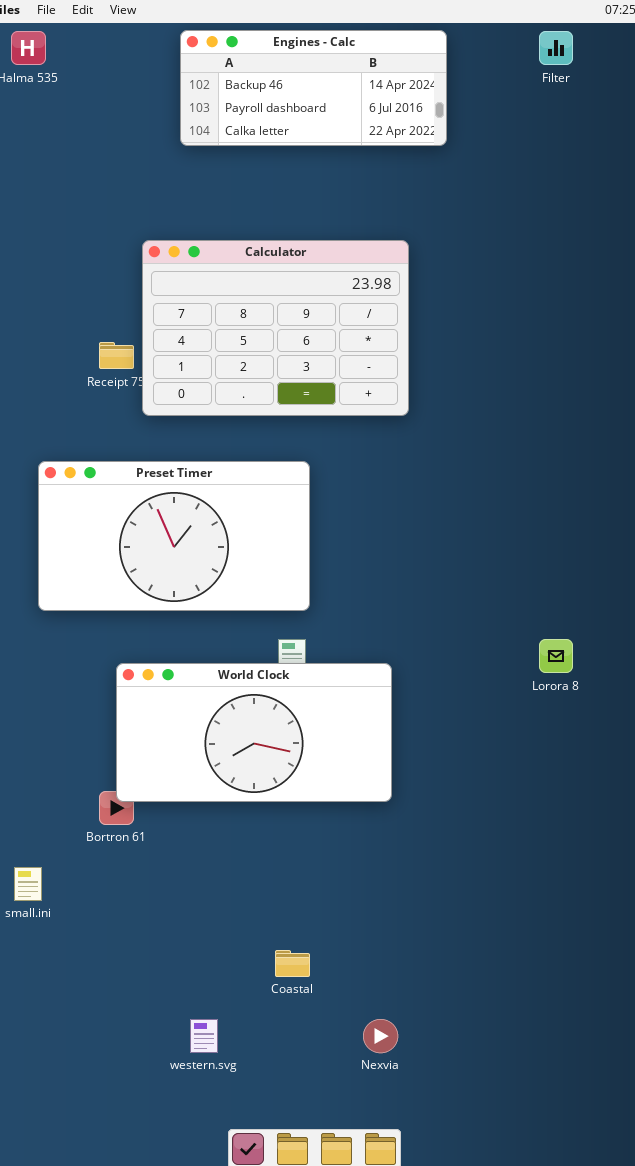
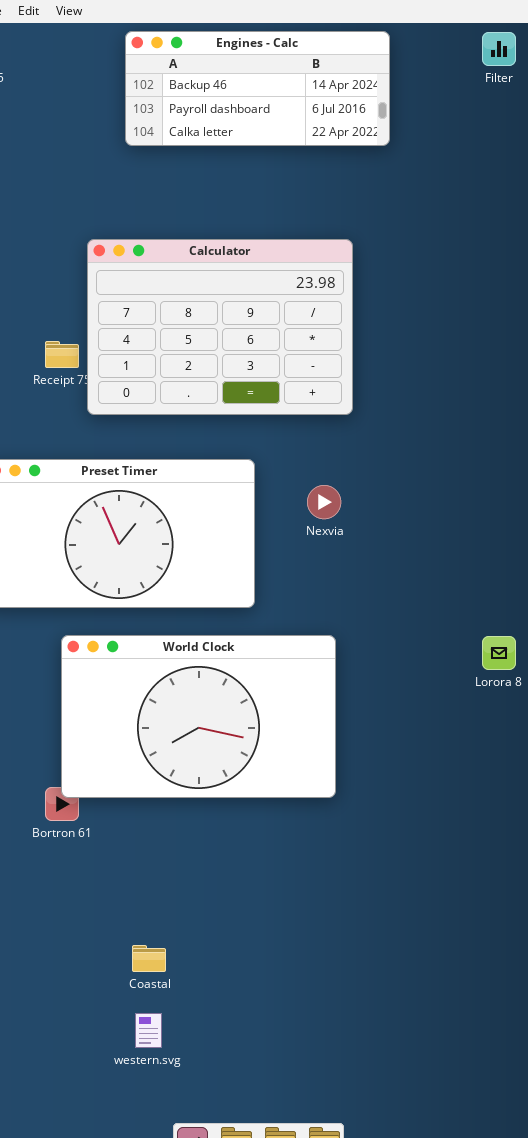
World Clock: [116,663,392,802] -> [61,635,336,798], resized
Coastal: [275,950,310,977] -> [132,945,166,972], moved
Nexvia: [363,1019,398,1053] -> [307,485,341,519], moved

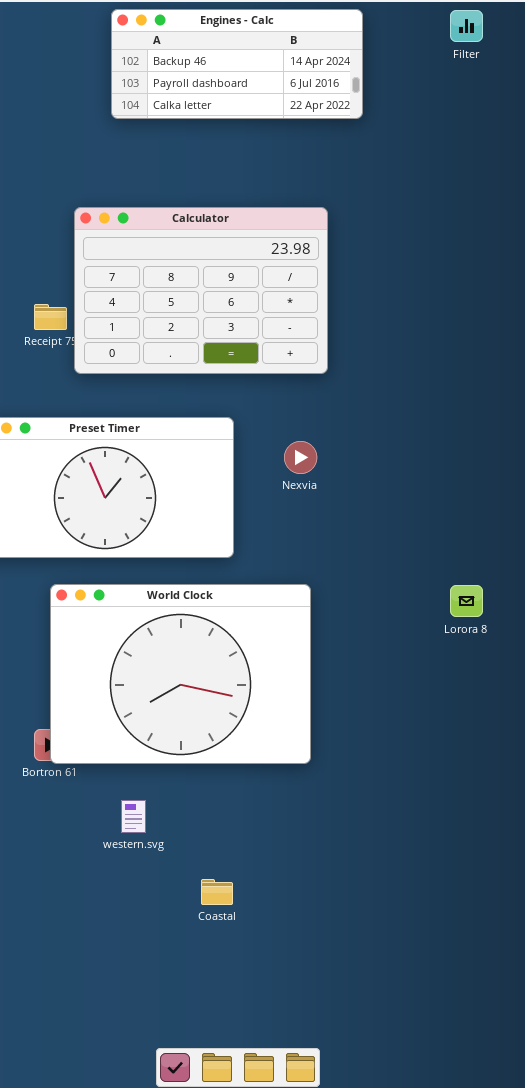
World Clock: [61,635,336,798] -> [50,584,311,764], resized
Coastal: [132,945,166,972] -> [201,879,233,905], moved
western.svg: [135,1013,162,1048] -> [121,800,146,833], moved

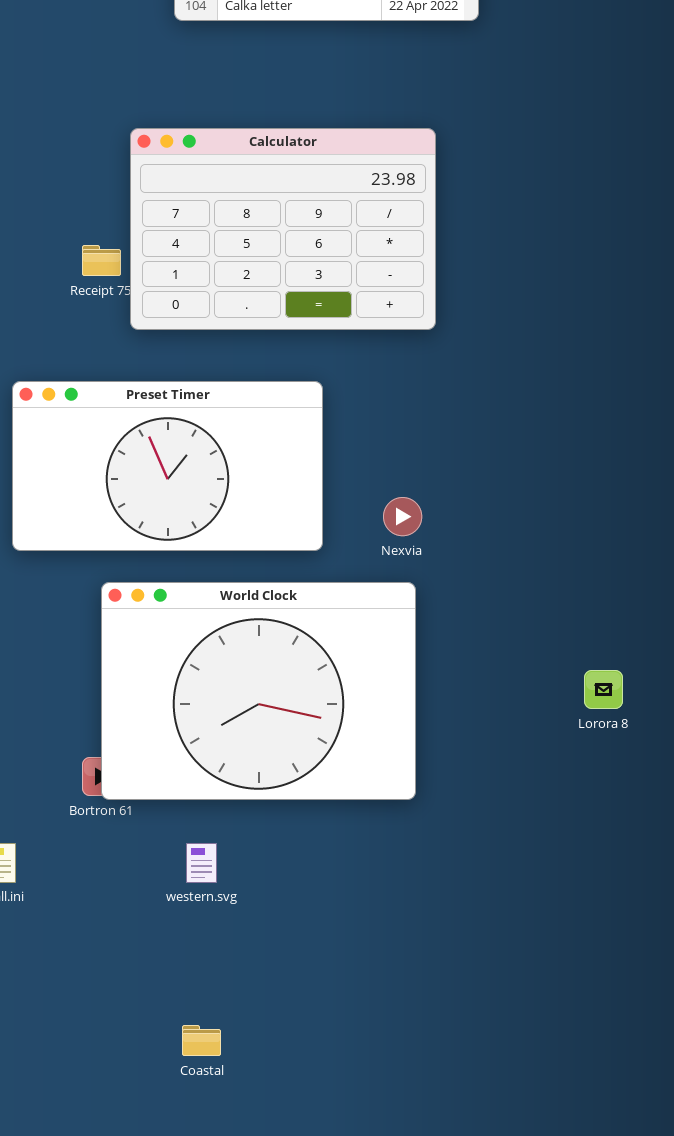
Nexvia: [284,441,317,474] -> [383,497,422,536], moved
Lorora 8: [450,585,483,617] -> [584,670,623,709], moved
Coastal: [201,879,233,905] -> [182,1025,221,1056], moved

